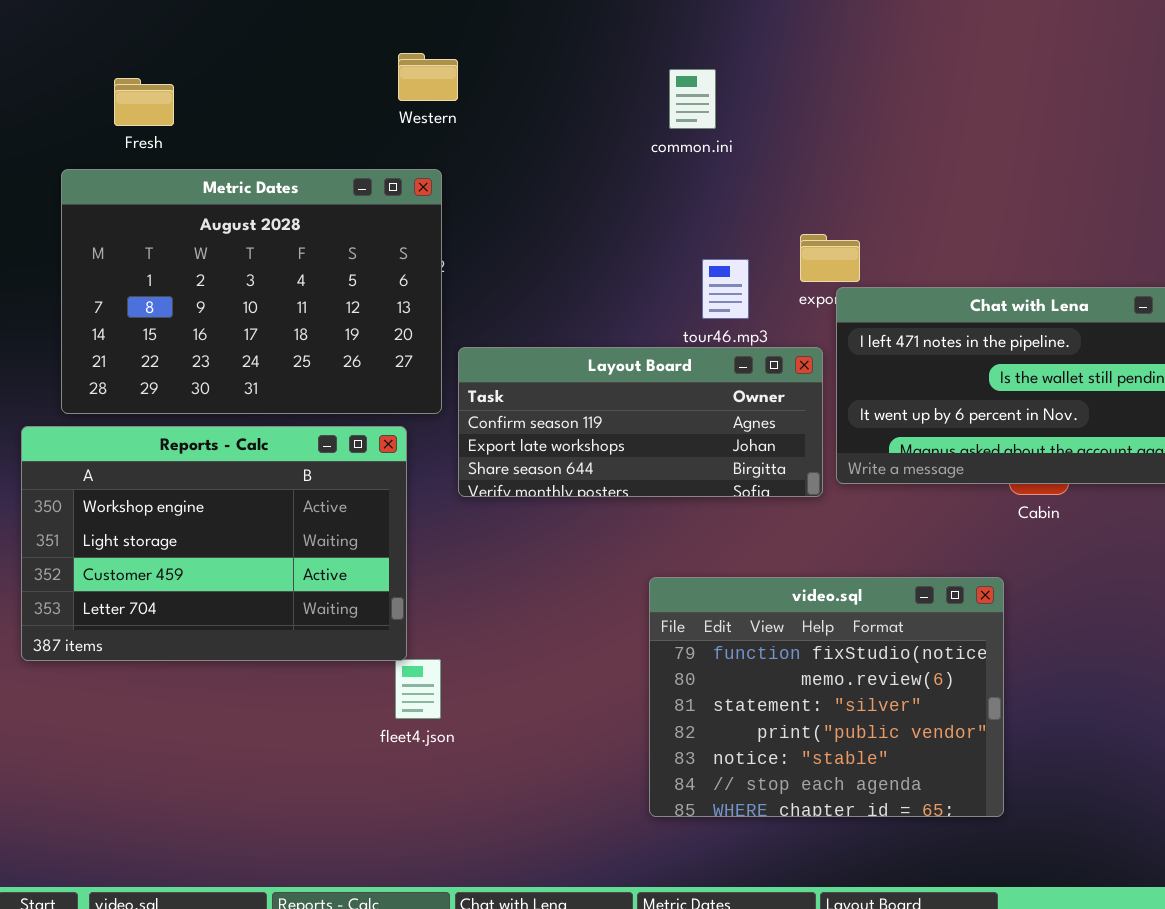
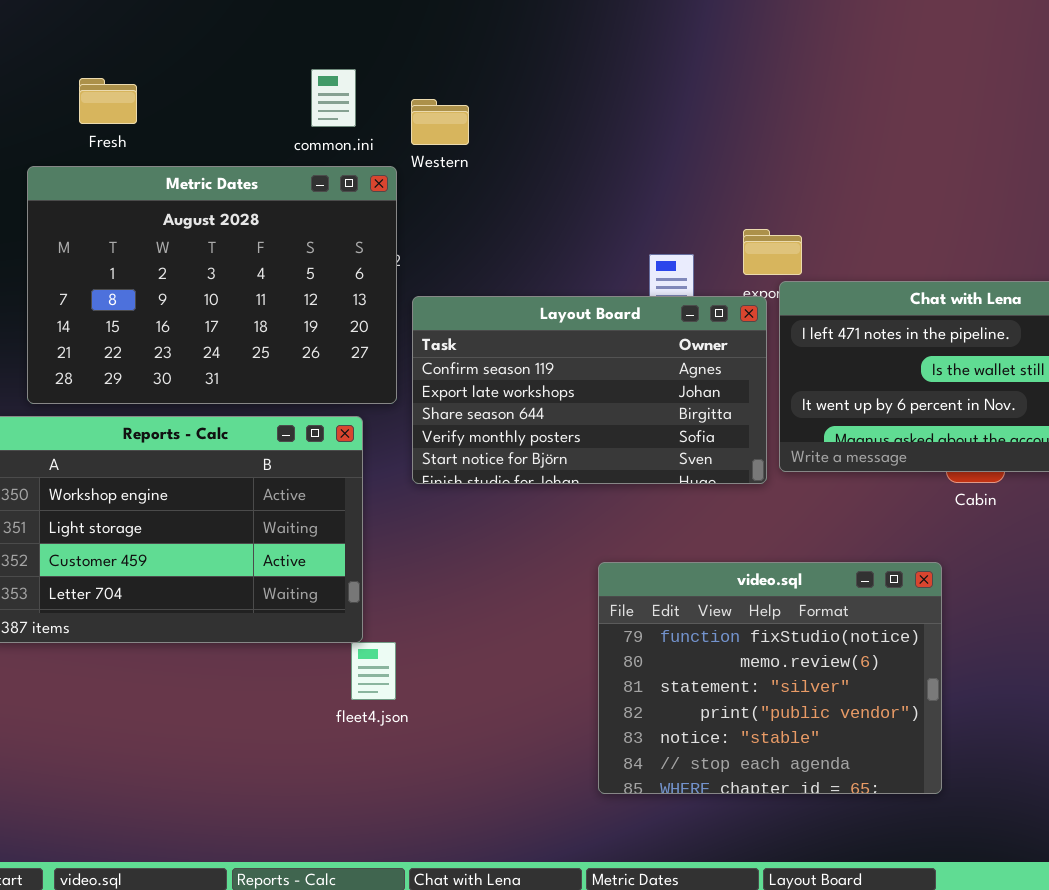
Western: [398,53,458,101] -> [411,99,469,145], moved
common.ini: [669,69,716,129] -> [311,69,356,127], moved
Layout Board: [458,347,823,497] -> [412,296,767,484], resized

